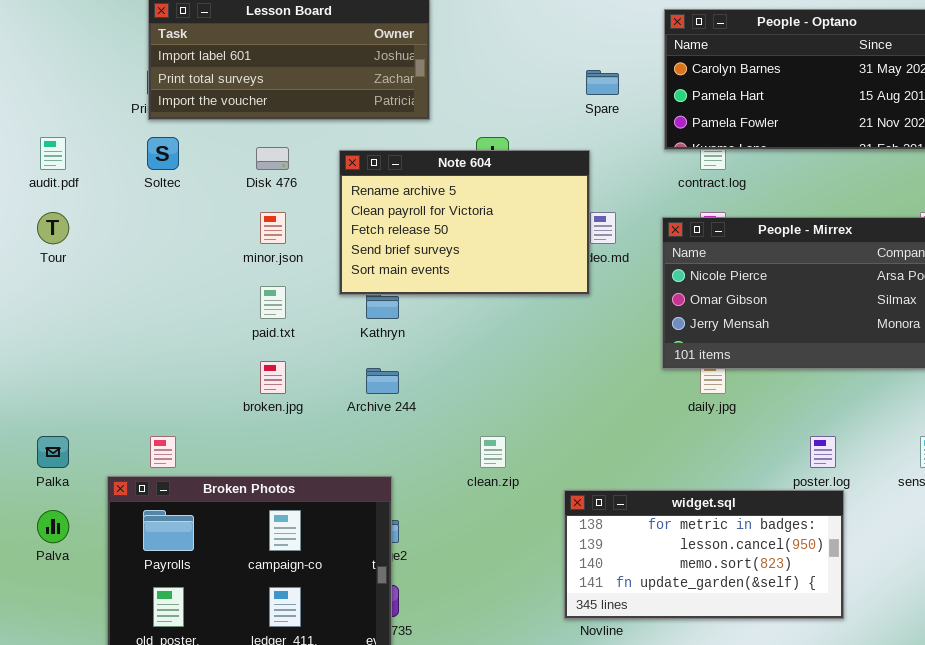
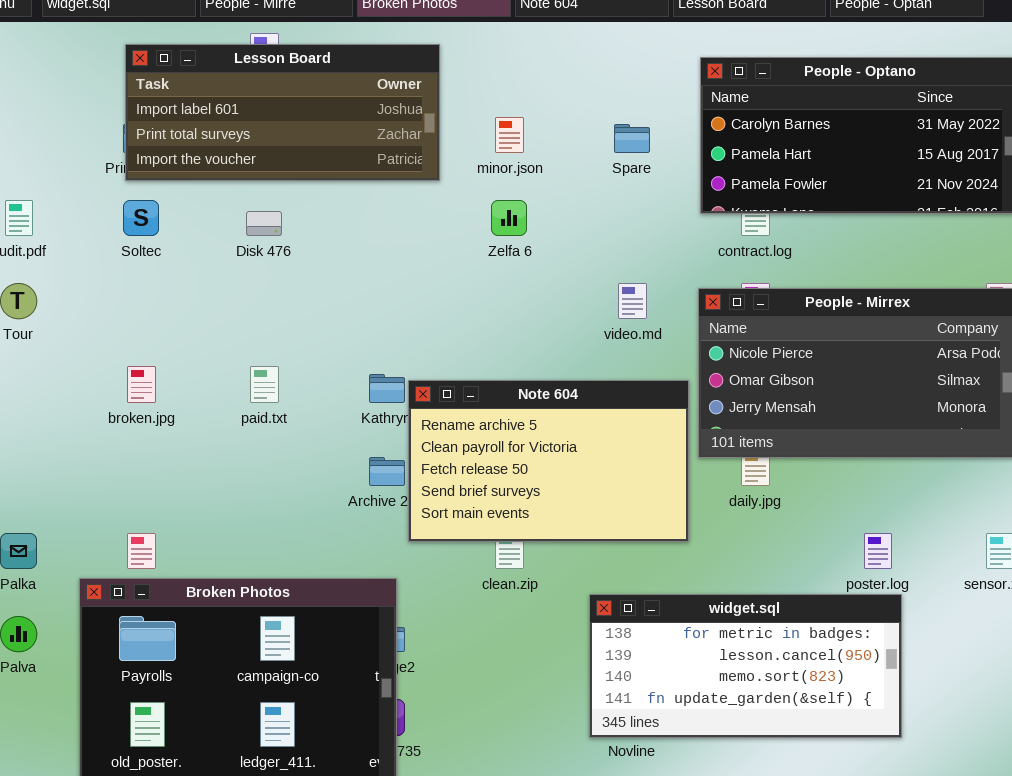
Note 604: [339,150,590,295] -> [408,380,689,542], moved
minor.json: [260,212,286,244] -> [495,117,524,153], moved
broken.jpg: [260,361,286,394] -> [127,366,156,403], moved

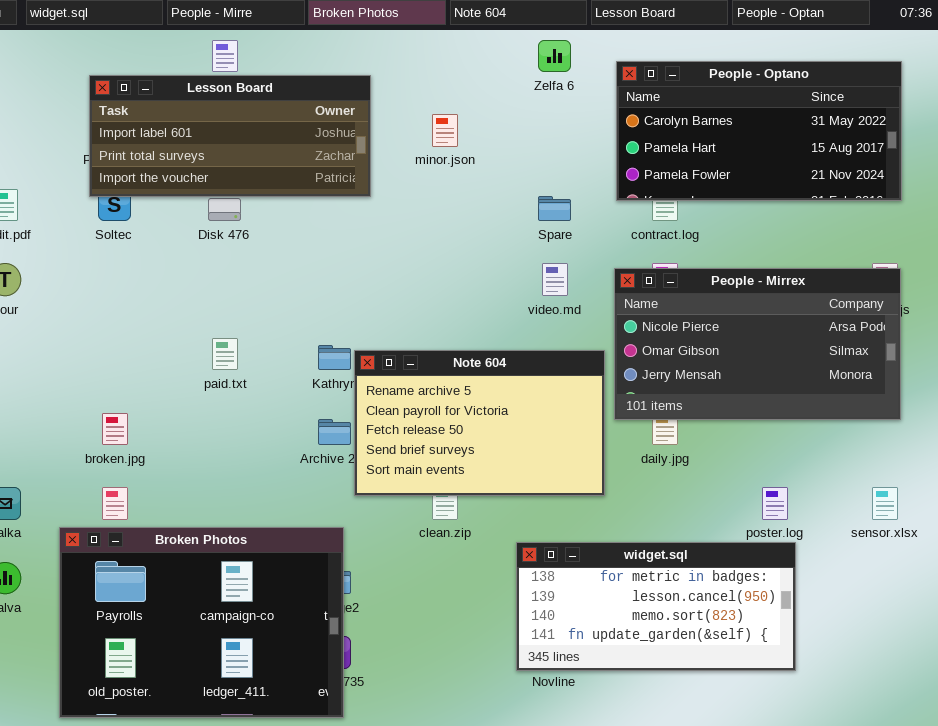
Lesson Board: [125,44,440,181] -> [89,75,371,197], moved
Spare: [614,124,650,153] -> [538,196,571,221], moved
Zelfa 6: [491,200,527,236] -> [538,40,571,72], moved
broken.jpg: [127,366,156,403] -> [102,413,128,445], moved

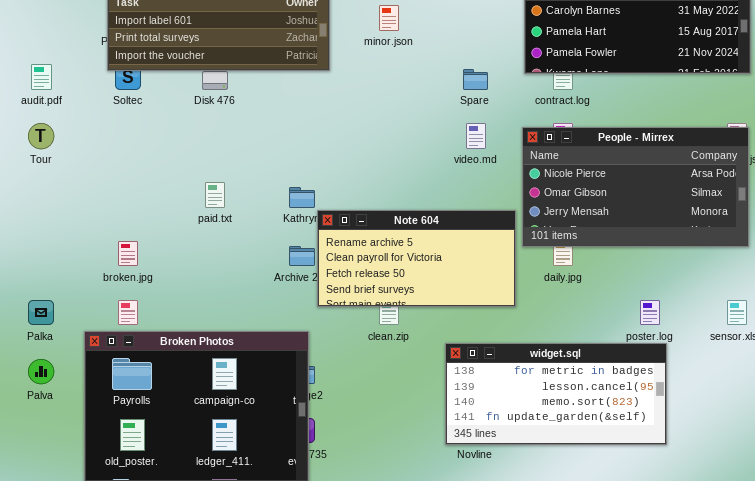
Note 604: [354,350,605,496] -> [317,210,516,307], resized

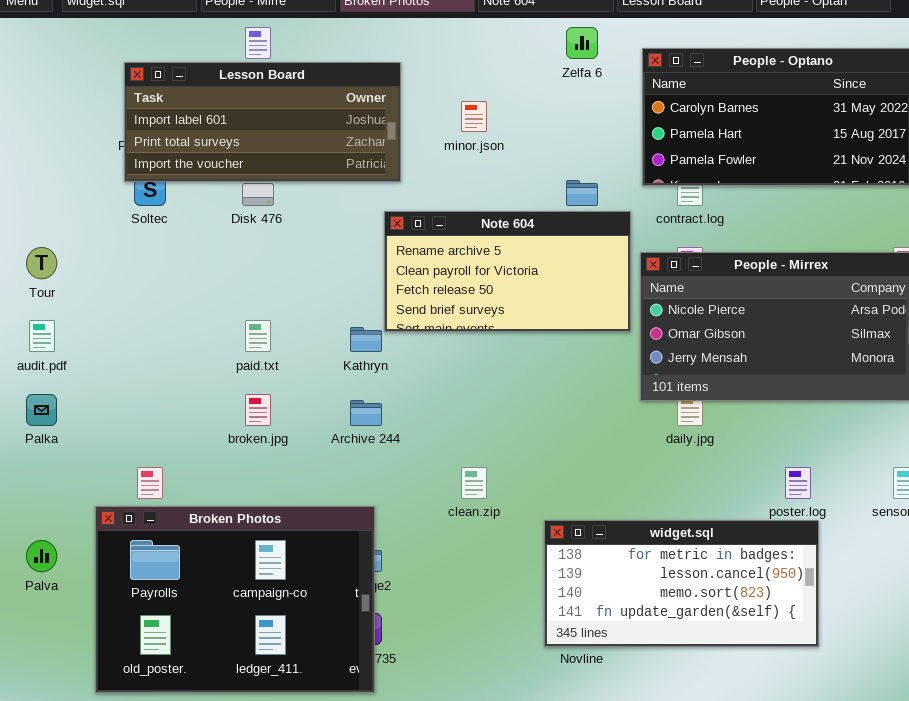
audit.pdf: [31,64,52,90] -> [29,320,55,352], moved
Note 604: [317,210,516,307] -> [384,211,631,332], moved
broken.jpg: [118,241,138,266] -> [245,394,271,426], moved
Palka: [28,300,54,325] -> [26,394,57,426], moved

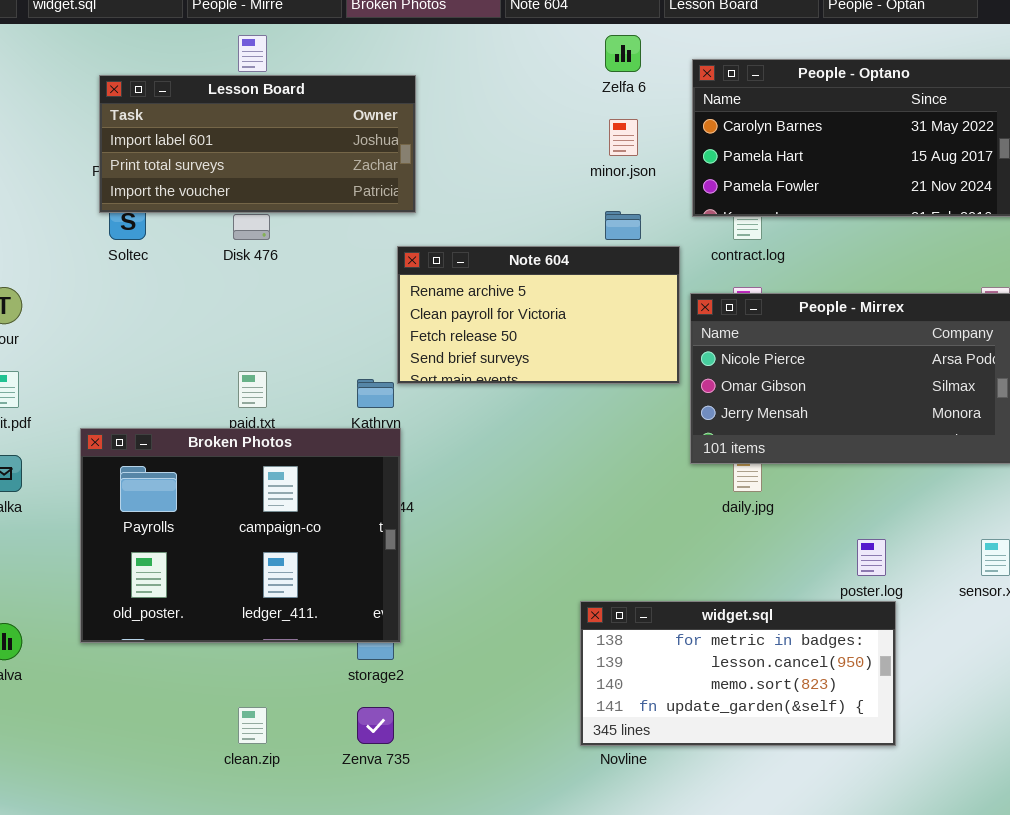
minor.json: [461,101,487,132] -> [609,119,638,156], moved
clean.zip: [461,467,487,499] -> [238,707,267,744], moved
Broken Photos: [95,506,375,693] -> [80,428,401,643], moved

